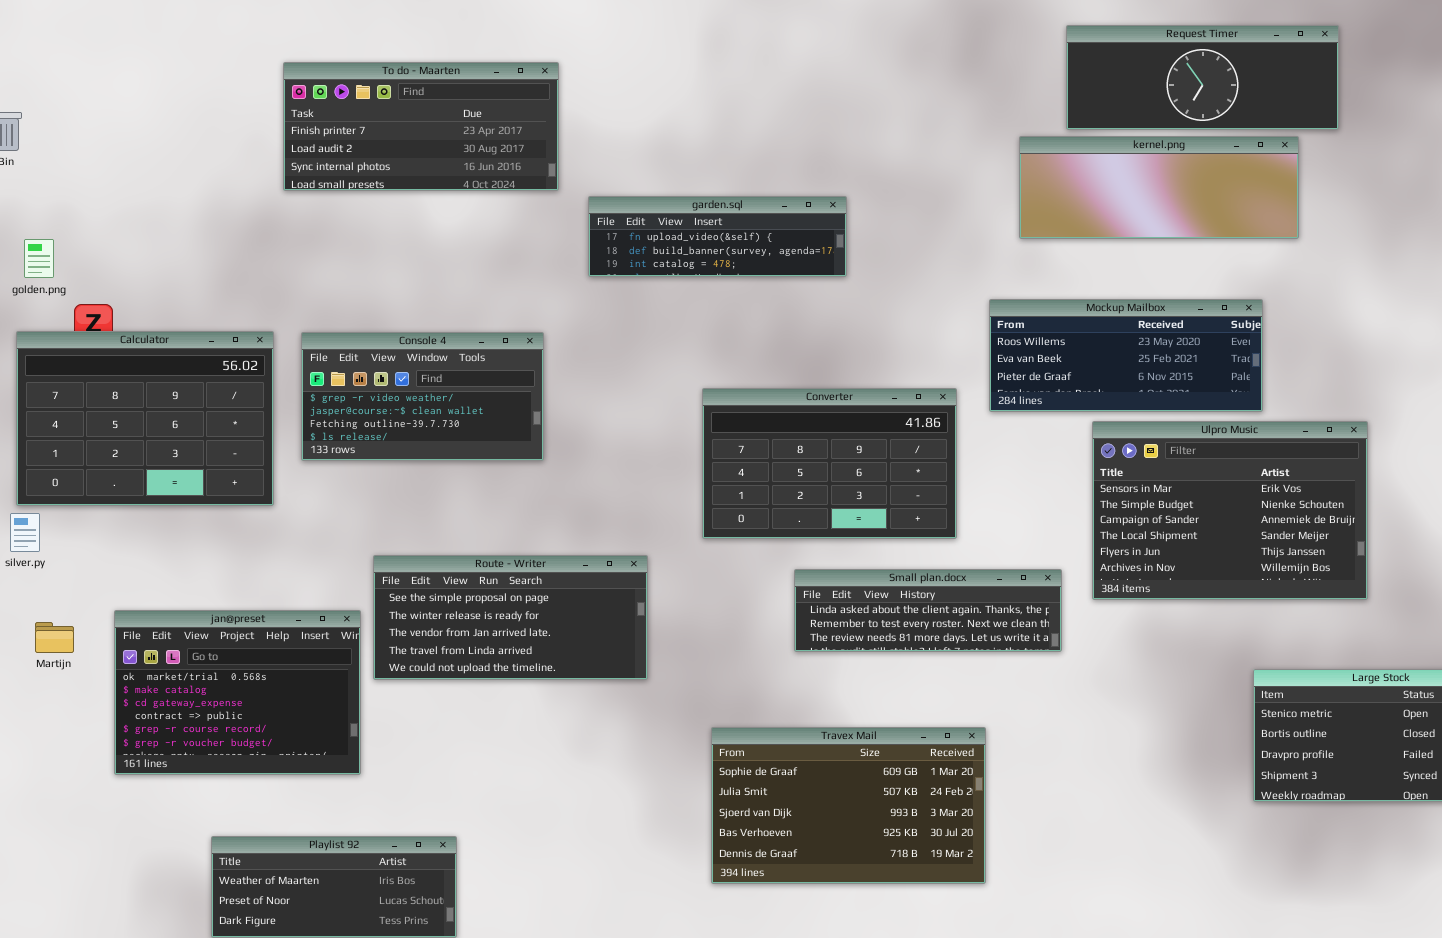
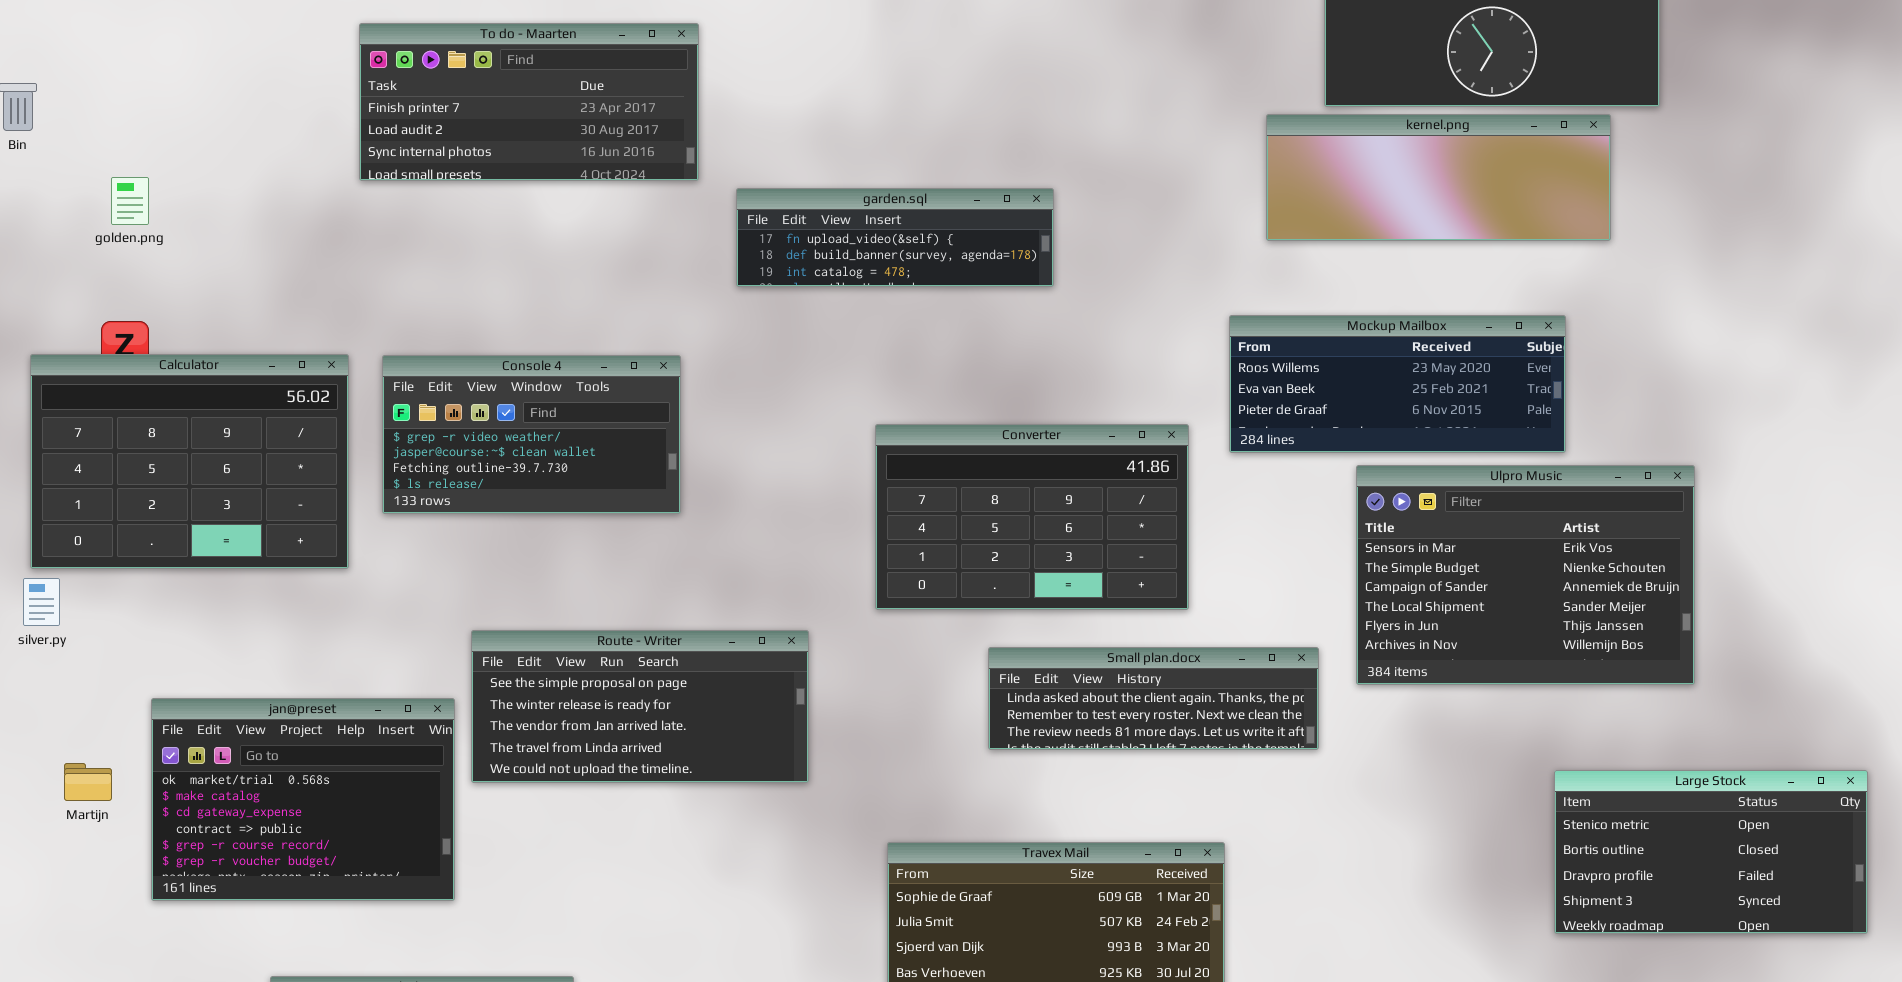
golden.png: [24,239,54,278] -> [111,177,149,225], moved
Martijn: [35,622,74,653] -> [64,763,112,801], moved

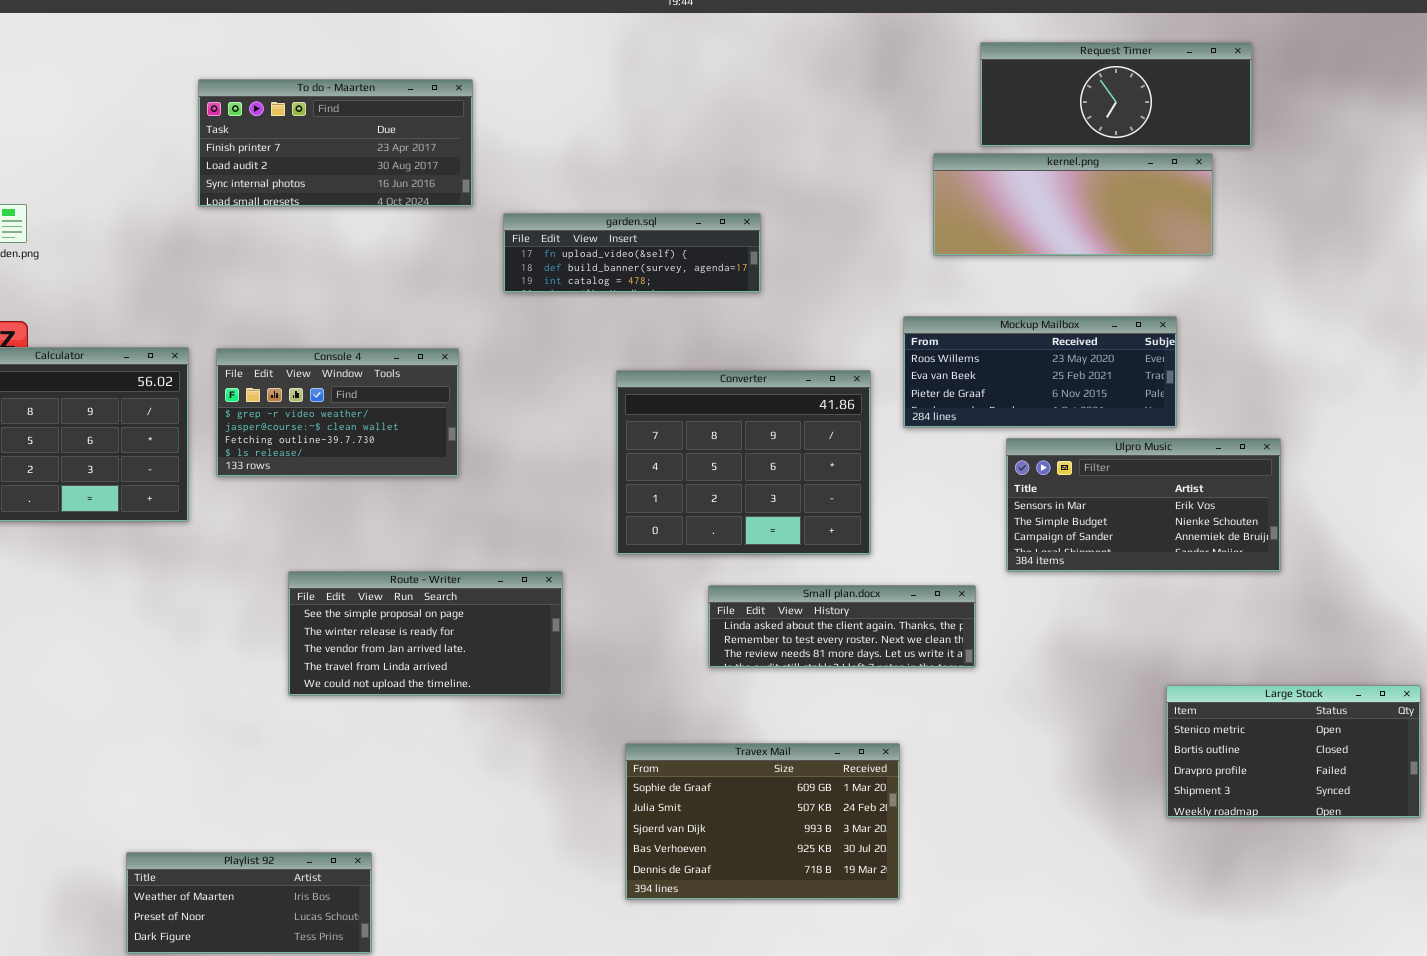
Converter: [875,424,1189,610] -> [616,370,871,555], resized
Ulpro Music: [1356,465,1695,685] -> [1006,438,1281,572], resized
jan@preset: [151,698,455,901] -> none, closed

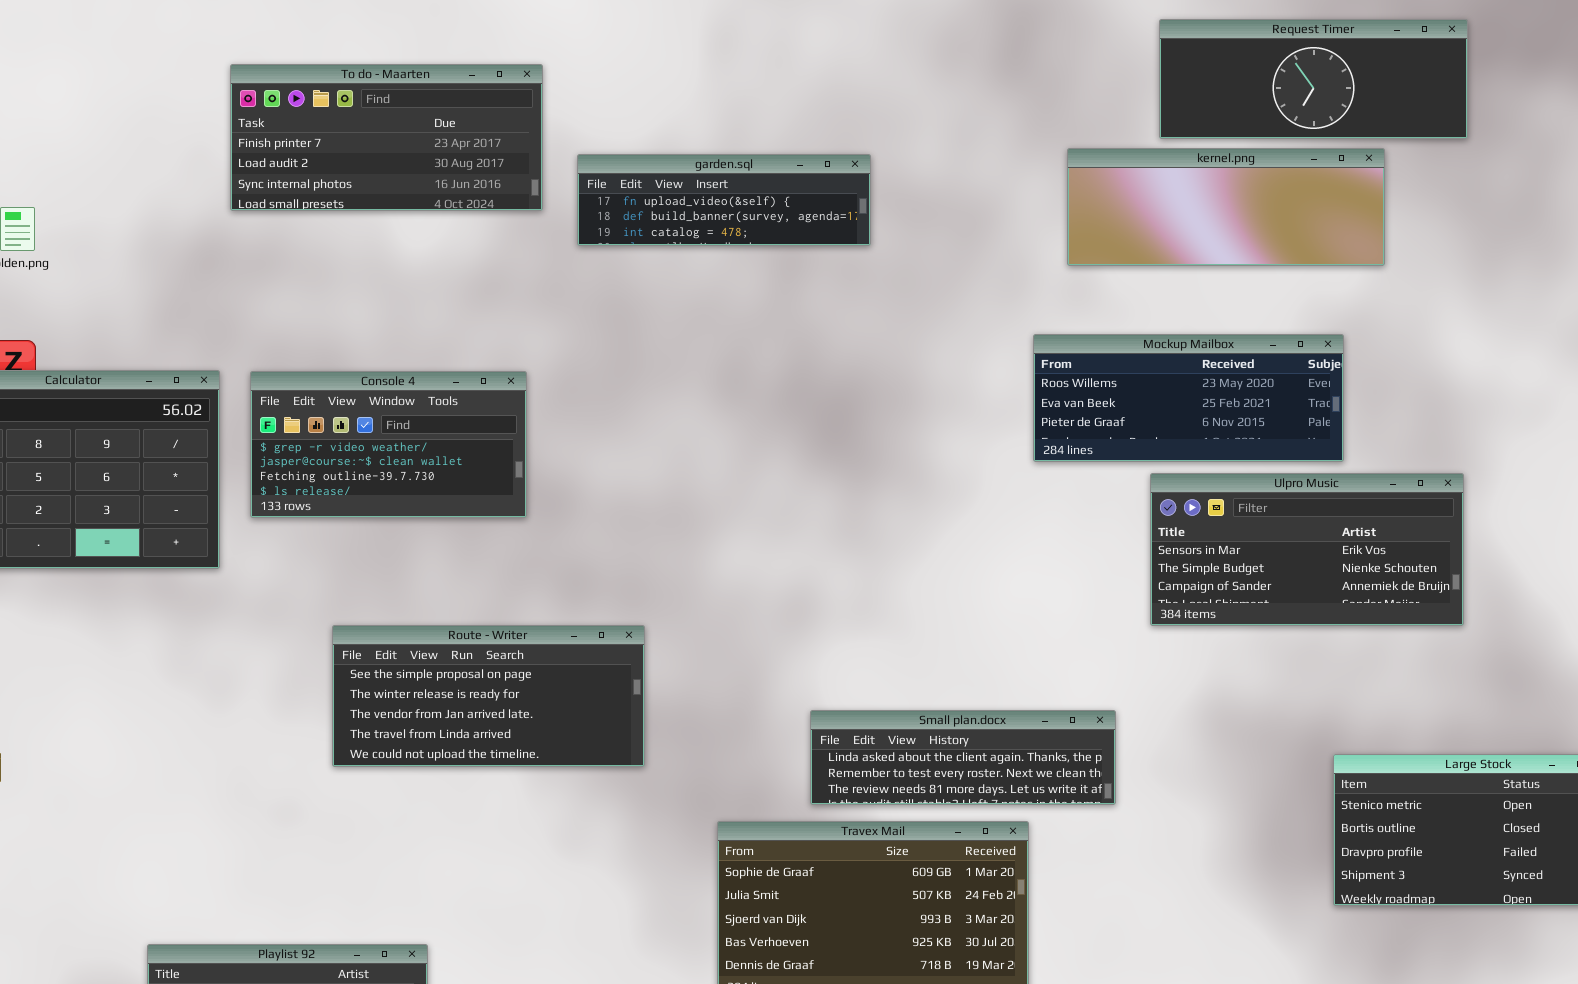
Request Timer: [980,42,1252,147] -> [1159,19,1468,139], moved
garden.sql: [503,213,761,293] -> [577,154,871,246], moved
Converter: [616,370,871,555] -> none, closed
Small plan.docx: [708,585,976,668] -> [810,710,1116,805], moved

